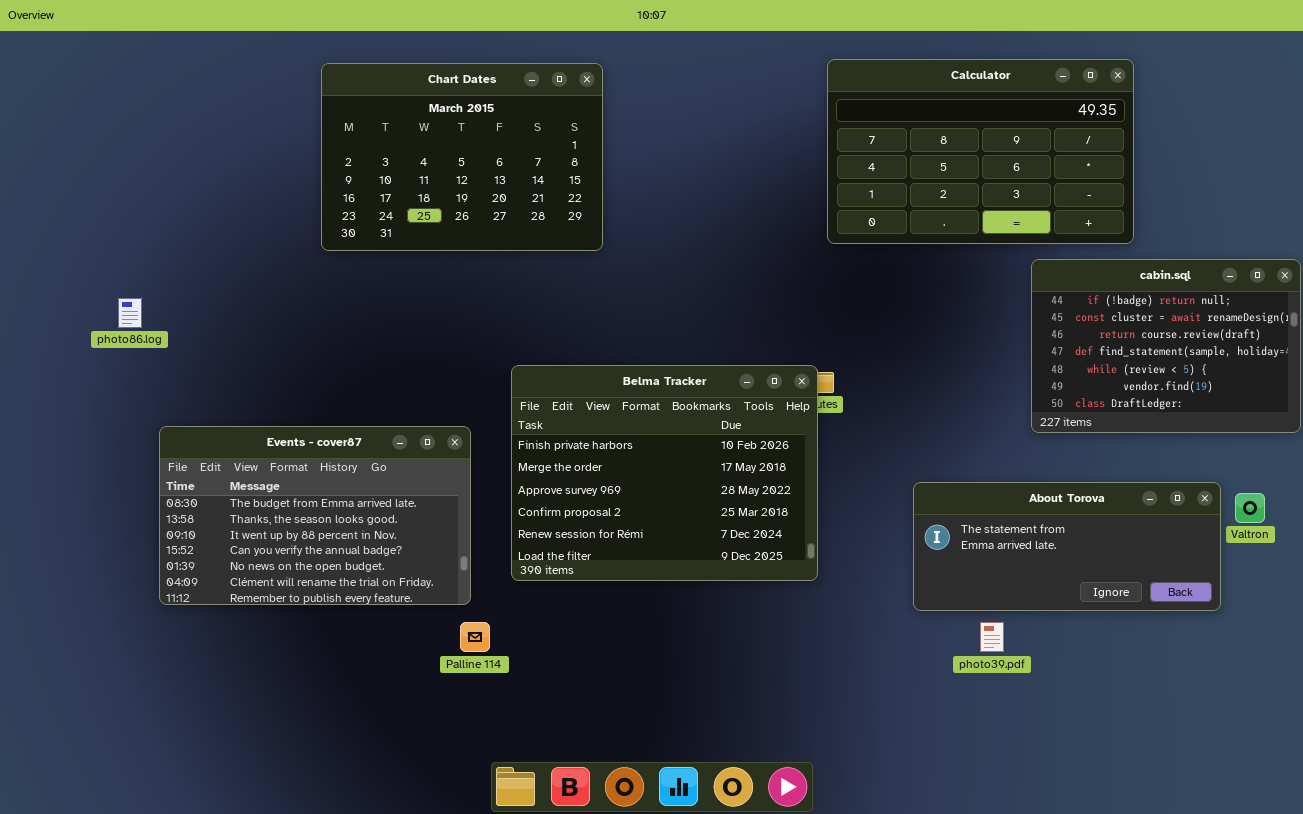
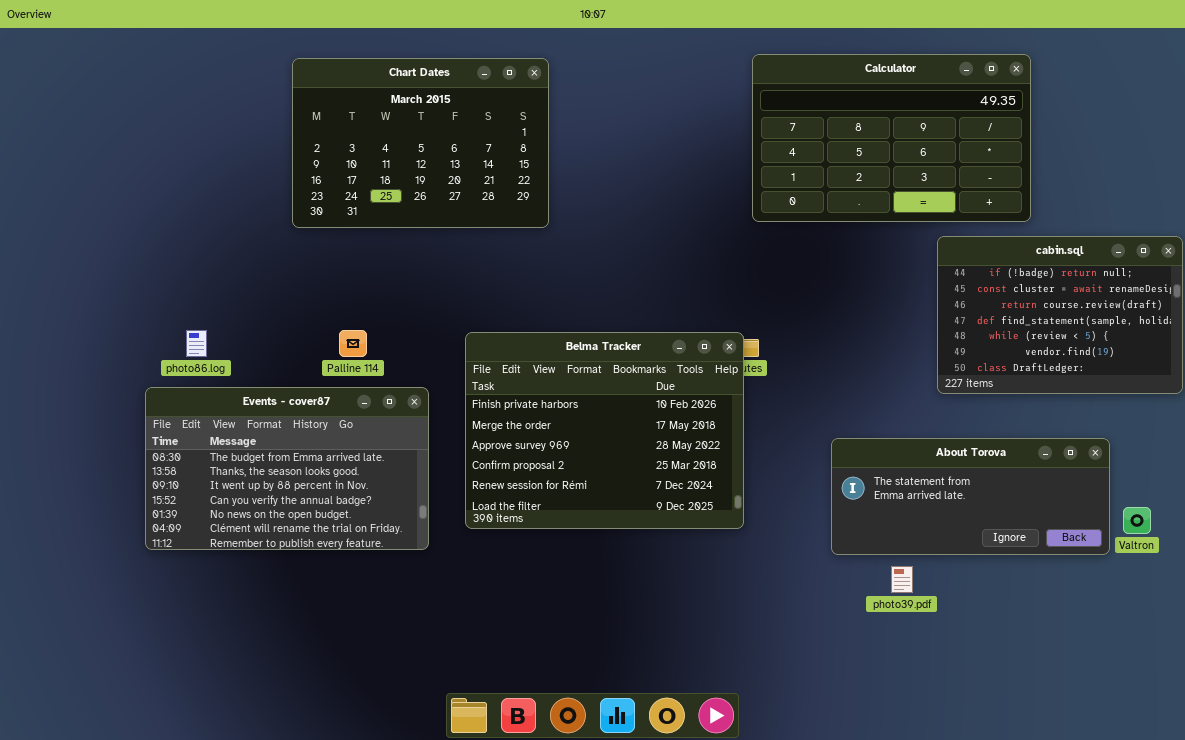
photo86.log: [118,298,142,328] -> [186,330,207,357], moved
Valtron: [1235,493,1265,523] -> [1123,507,1151,534], moved
Palline 114: [460,622,490,652] -> [339,330,367,357], moved

